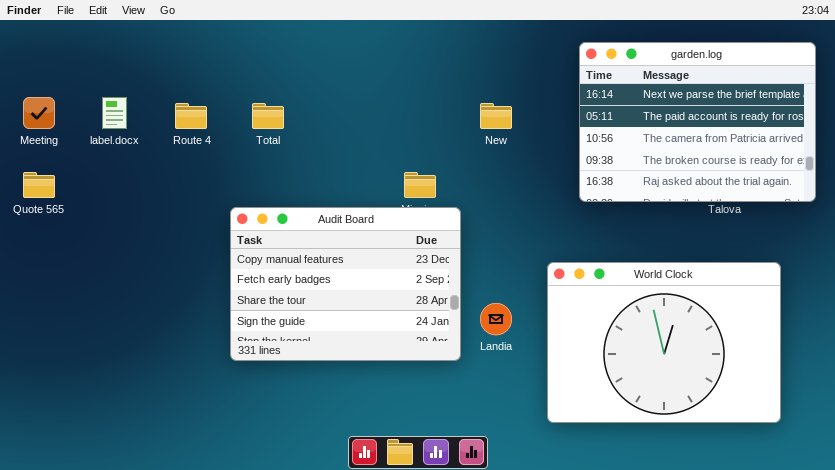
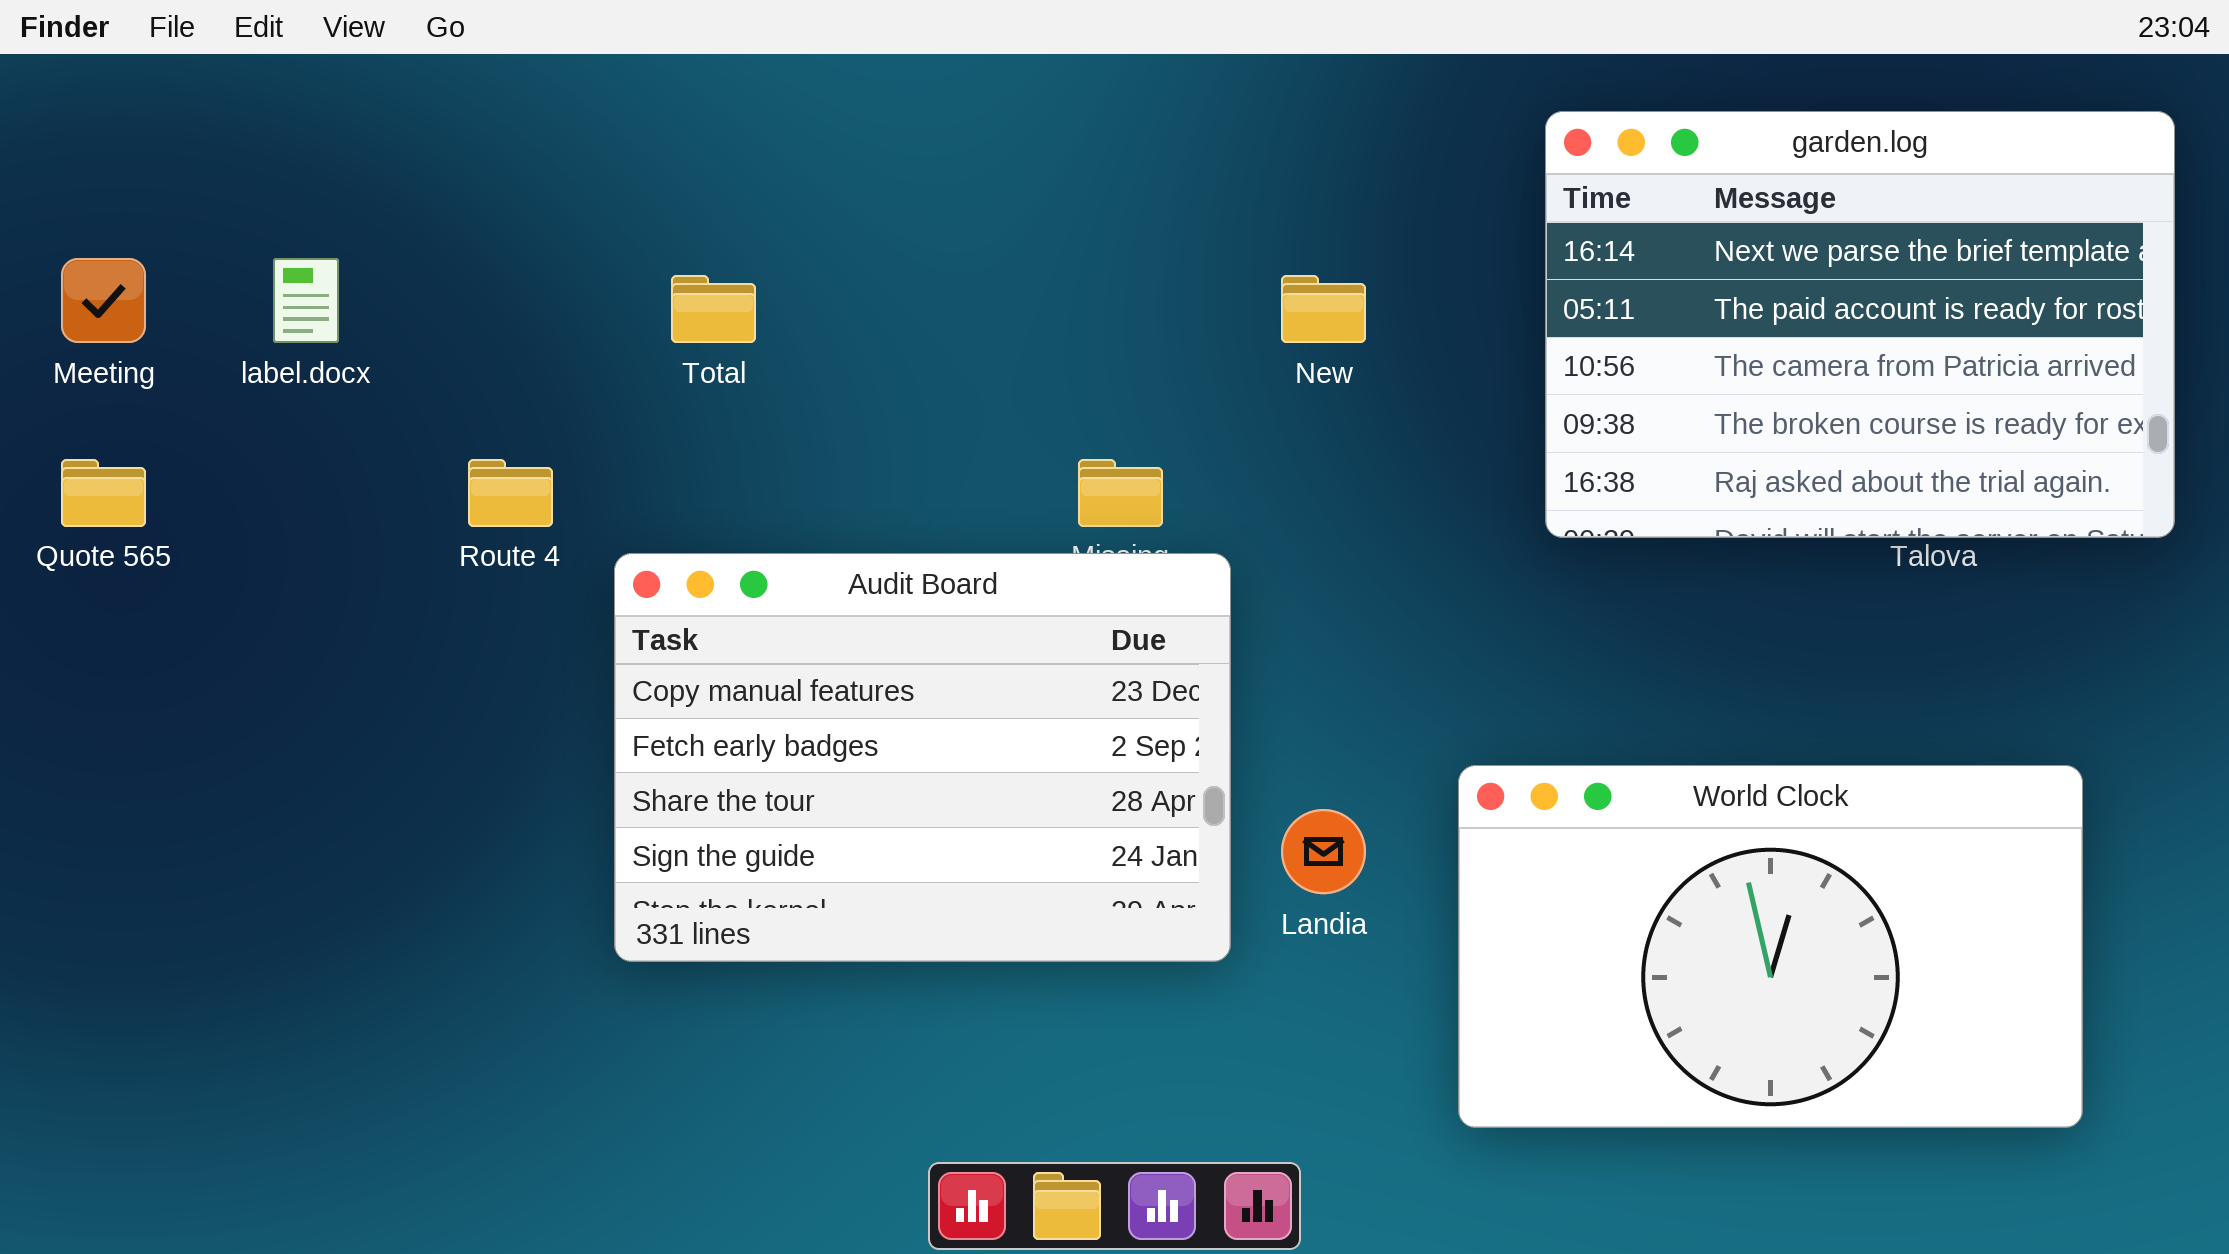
Route 4: [175,103,207,129] -> [468,459,553,527], moved
World Clock: [547,262,781,423] -> [1458,765,2083,1128], resized

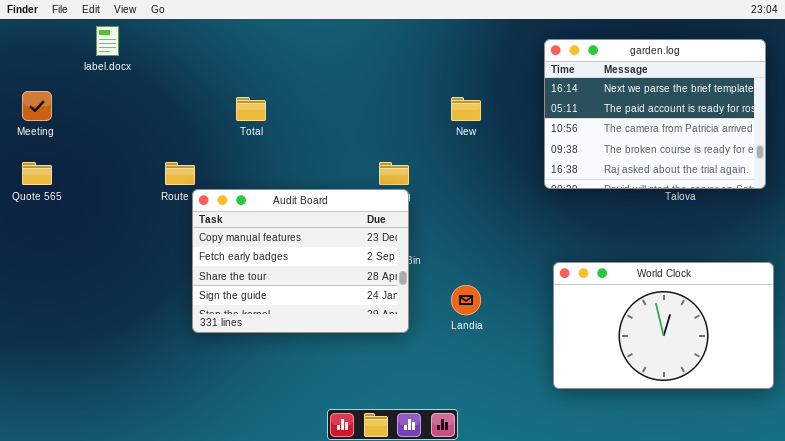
label.docx: [273,258,339,343] -> [96,26,119,56], moved
Audit Board: [614,553,1231,962] -> [192,189,409,333], moved
World Clock: [1458,765,2083,1128] -> [553,262,774,389], moved

